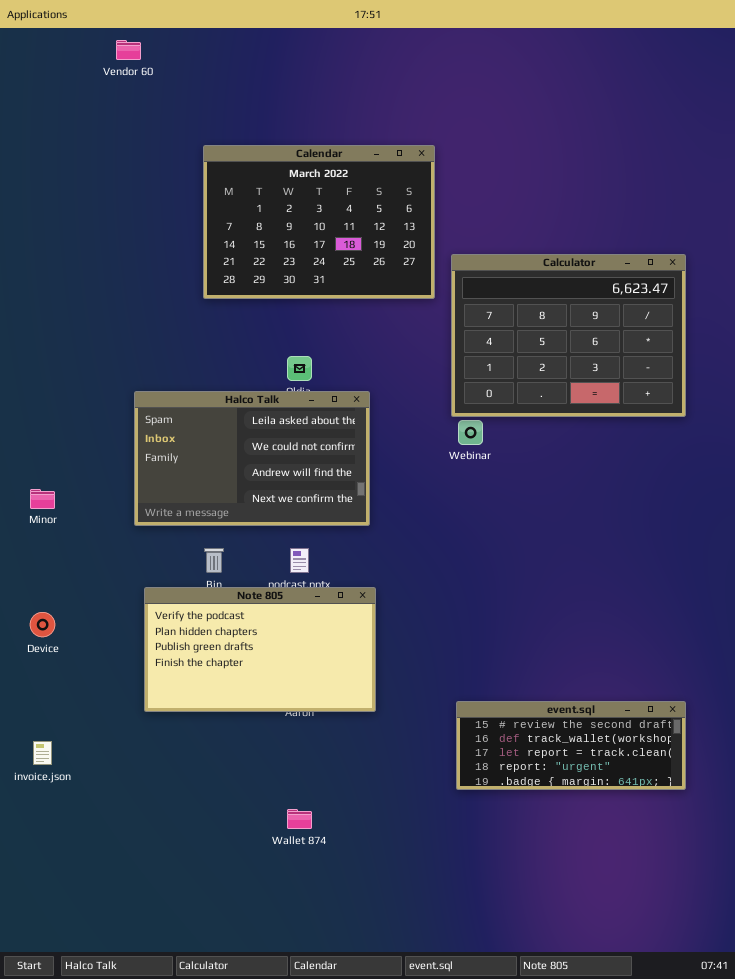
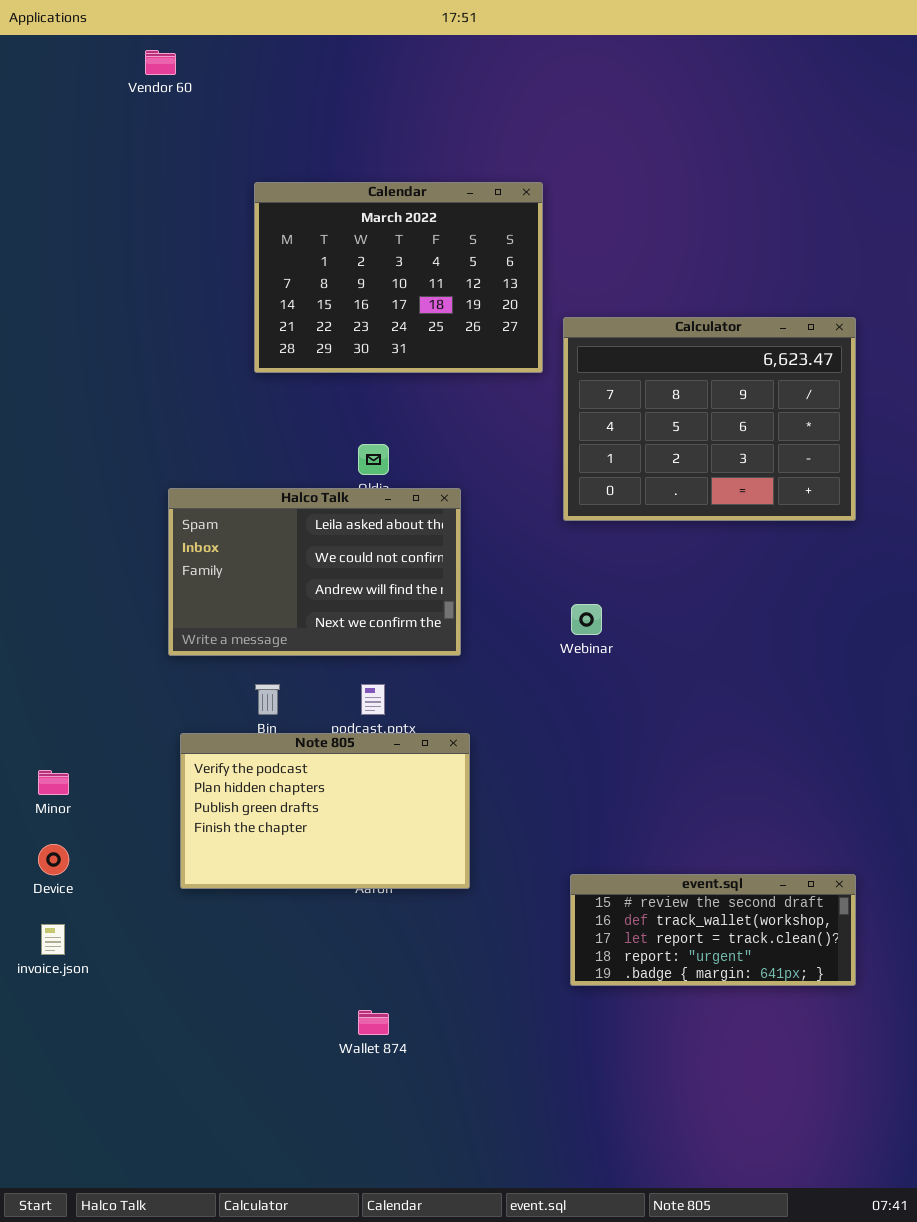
Webinar: [458,420,483,445] -> [571,604,602,635], moved
Minor: [30,489,55,509] -> [38,770,69,795], moved
Device: [30,612,55,637] -> [38,844,69,875], moved

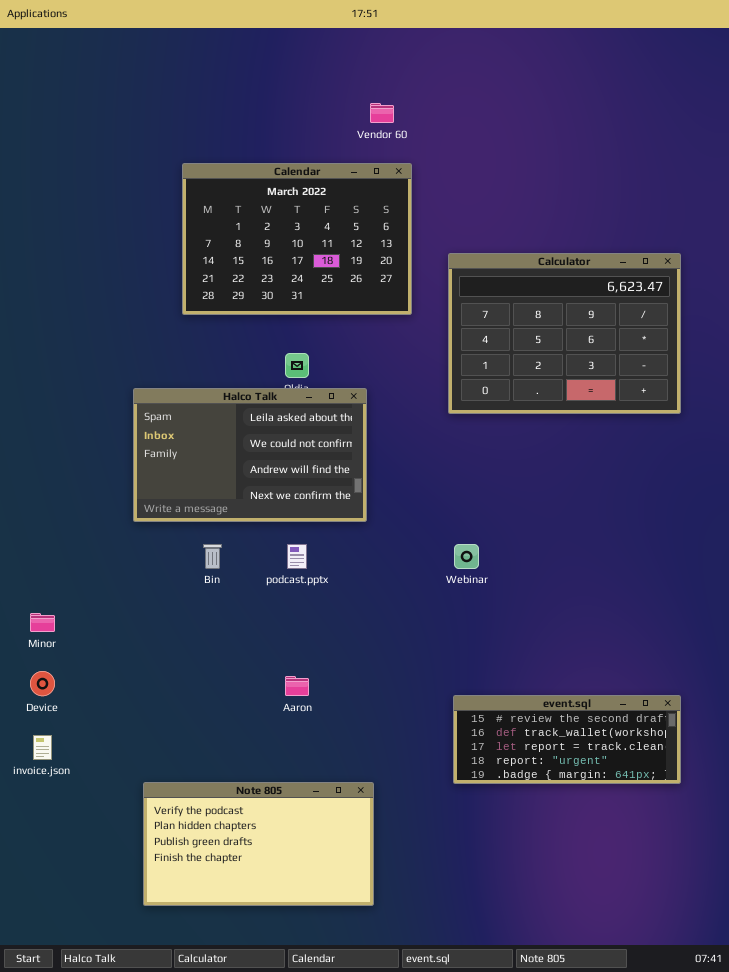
Vendor 60: [145,50,176,75] -> [370,103,394,123], moved
Calendar: [254,182,543,373] -> [182,163,412,315], moved
Webinar: [571,604,602,635] -> [454,544,479,569], moved
Note 805: [180,733,470,889] -> [143,782,374,906], moved

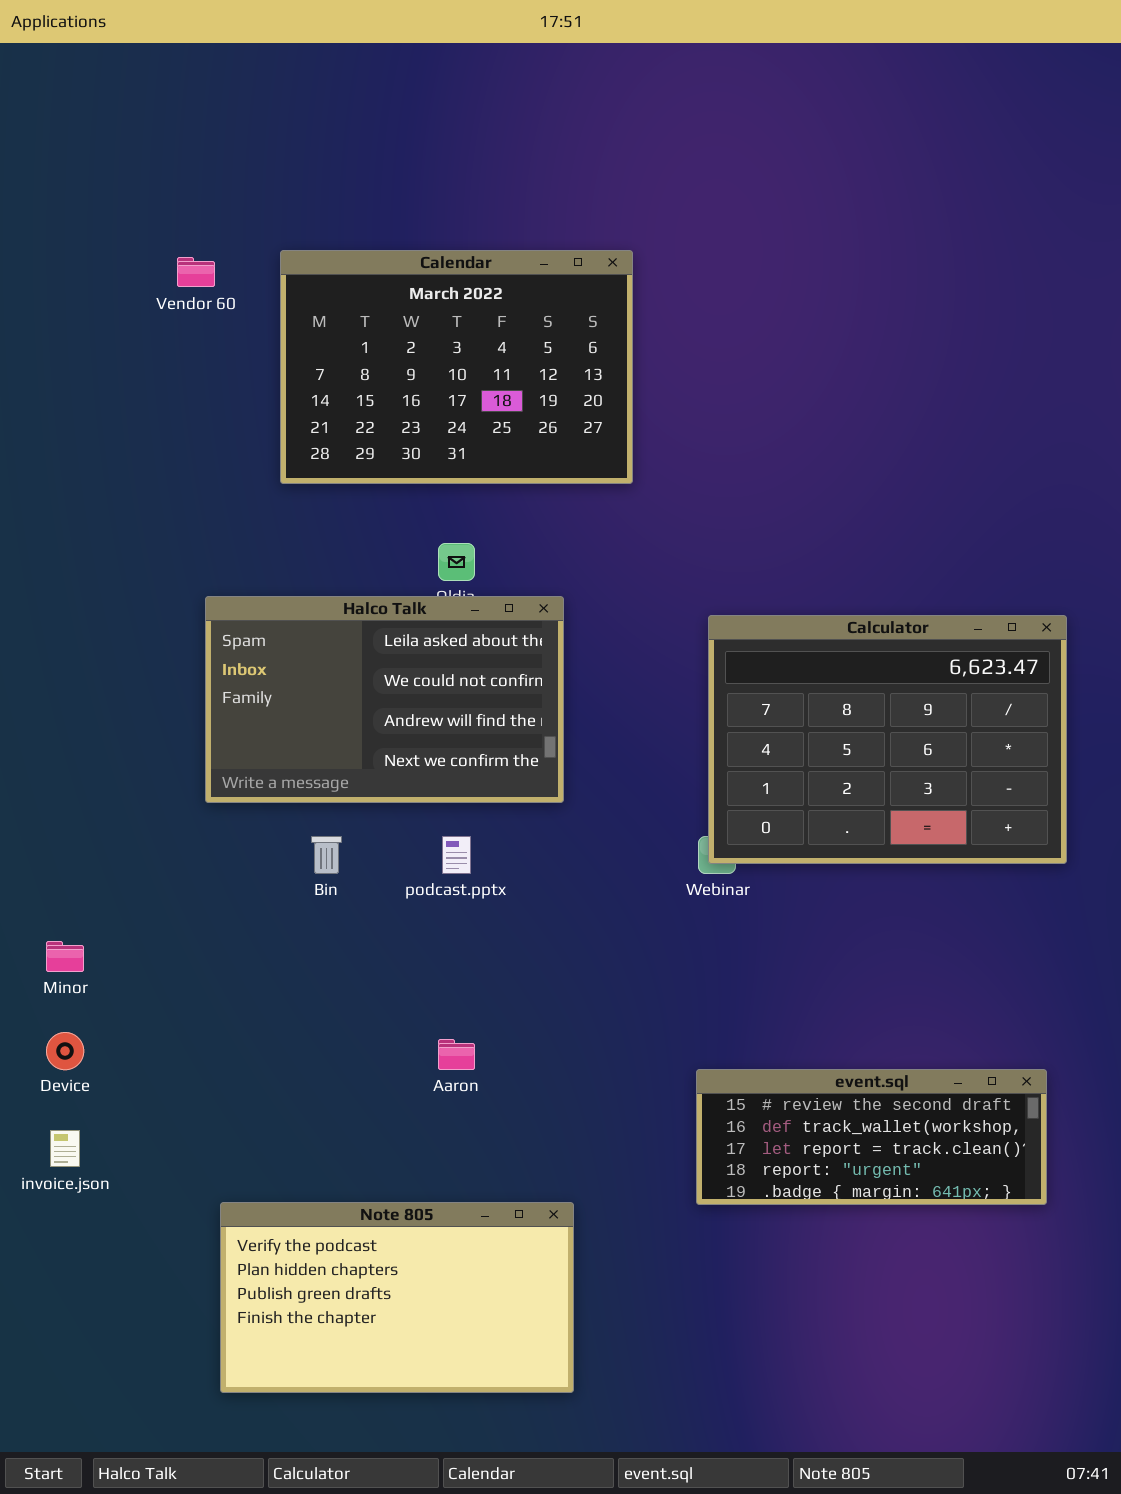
Vendor 60: [370,103,394,123] -> [177,257,215,287], moved
Calculator: [448,253,681,414] -> [708,615,1067,864], moved

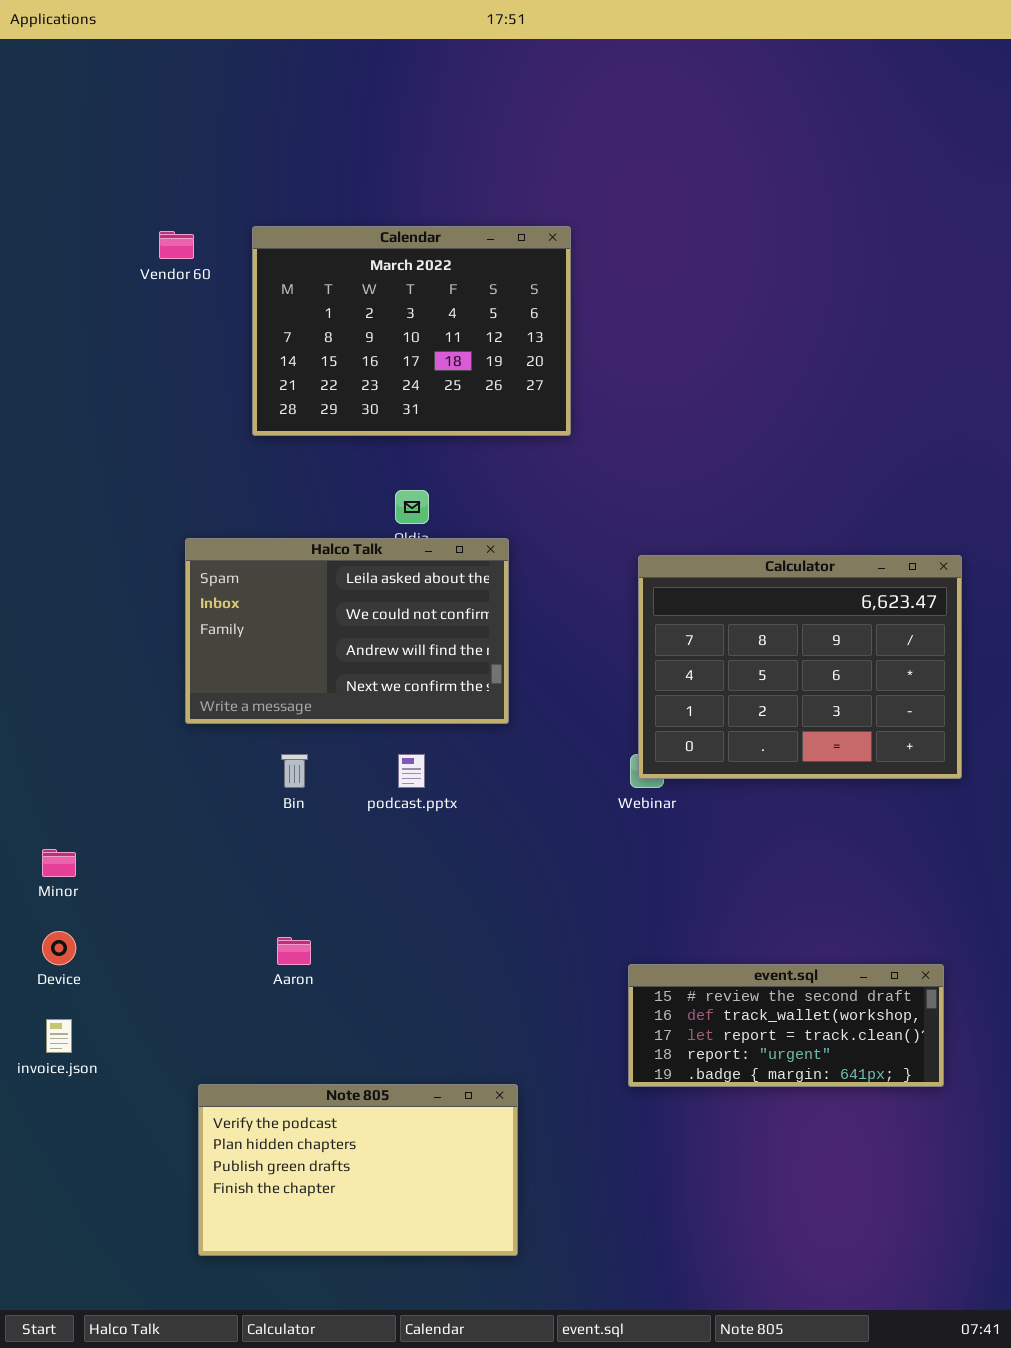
Aaron: [438,1039,475,1070] -> [277,937,311,965], moved

